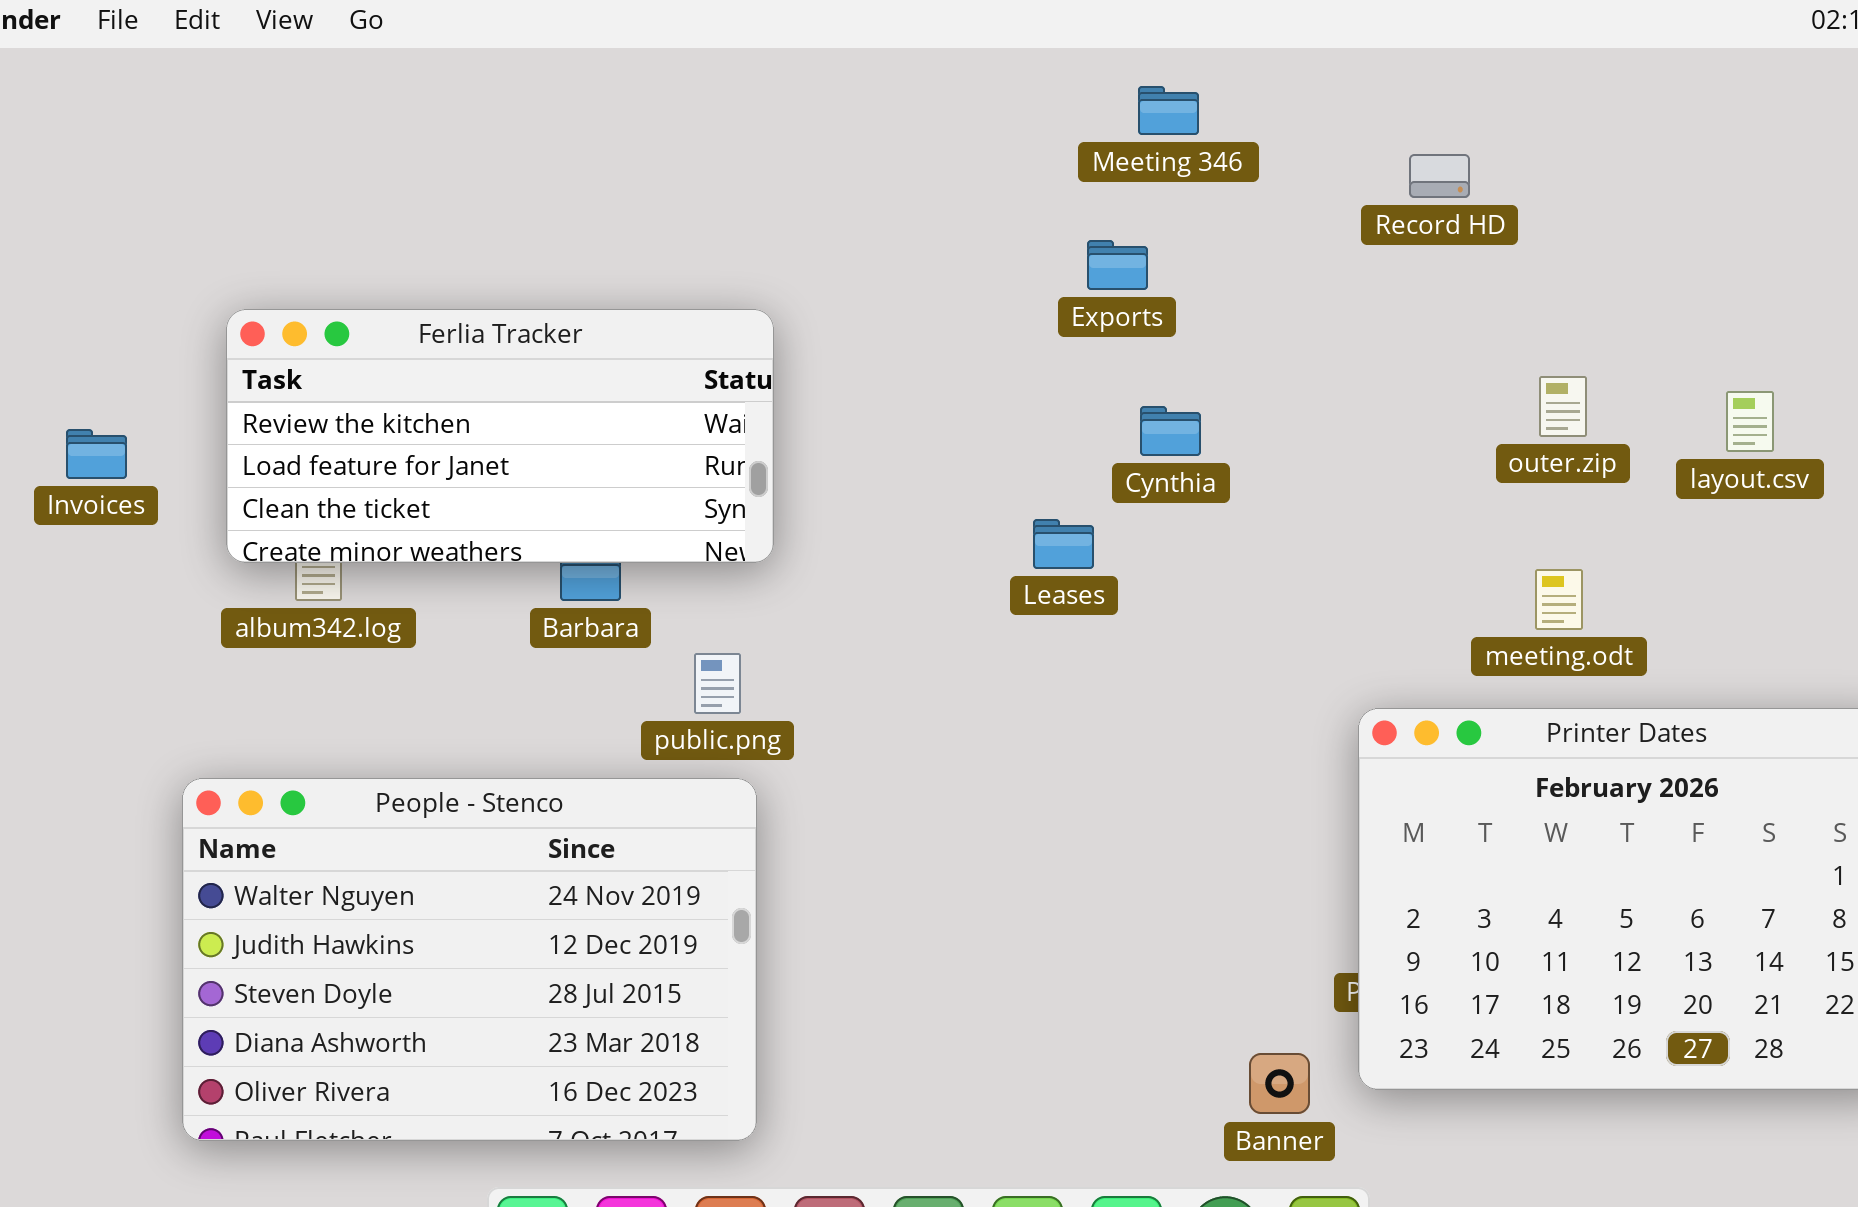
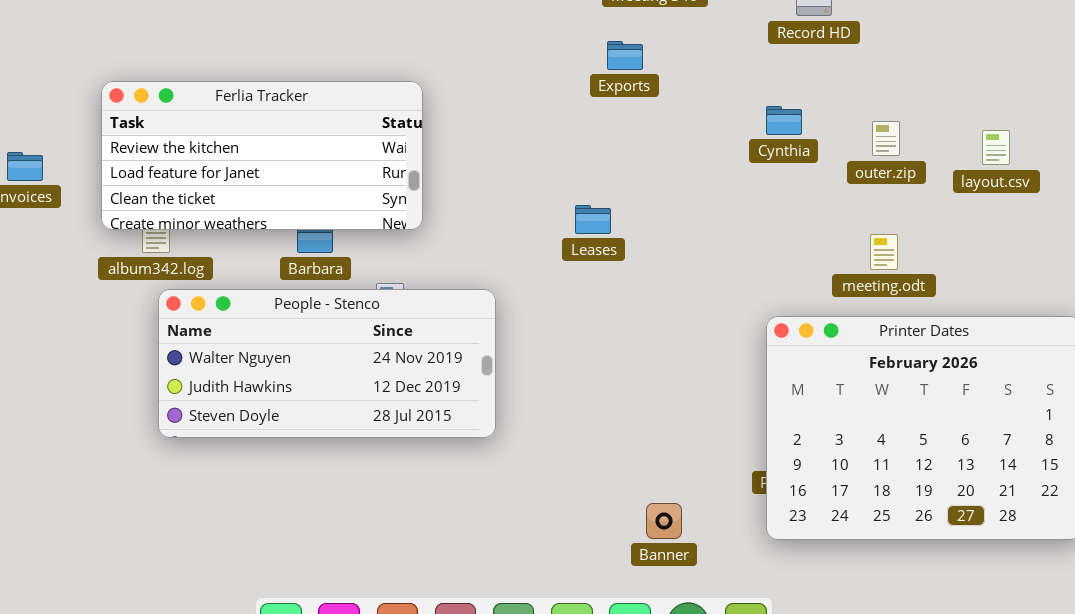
Cynthia: [1140,406,1201,456] -> [766,106,802,135], moved
People - Stenco: [182,778,757,1141] -> [158,289,496,438], moved, resized
Banner: [1249,1053,1310,1114] -> [646,503,682,539], moved

